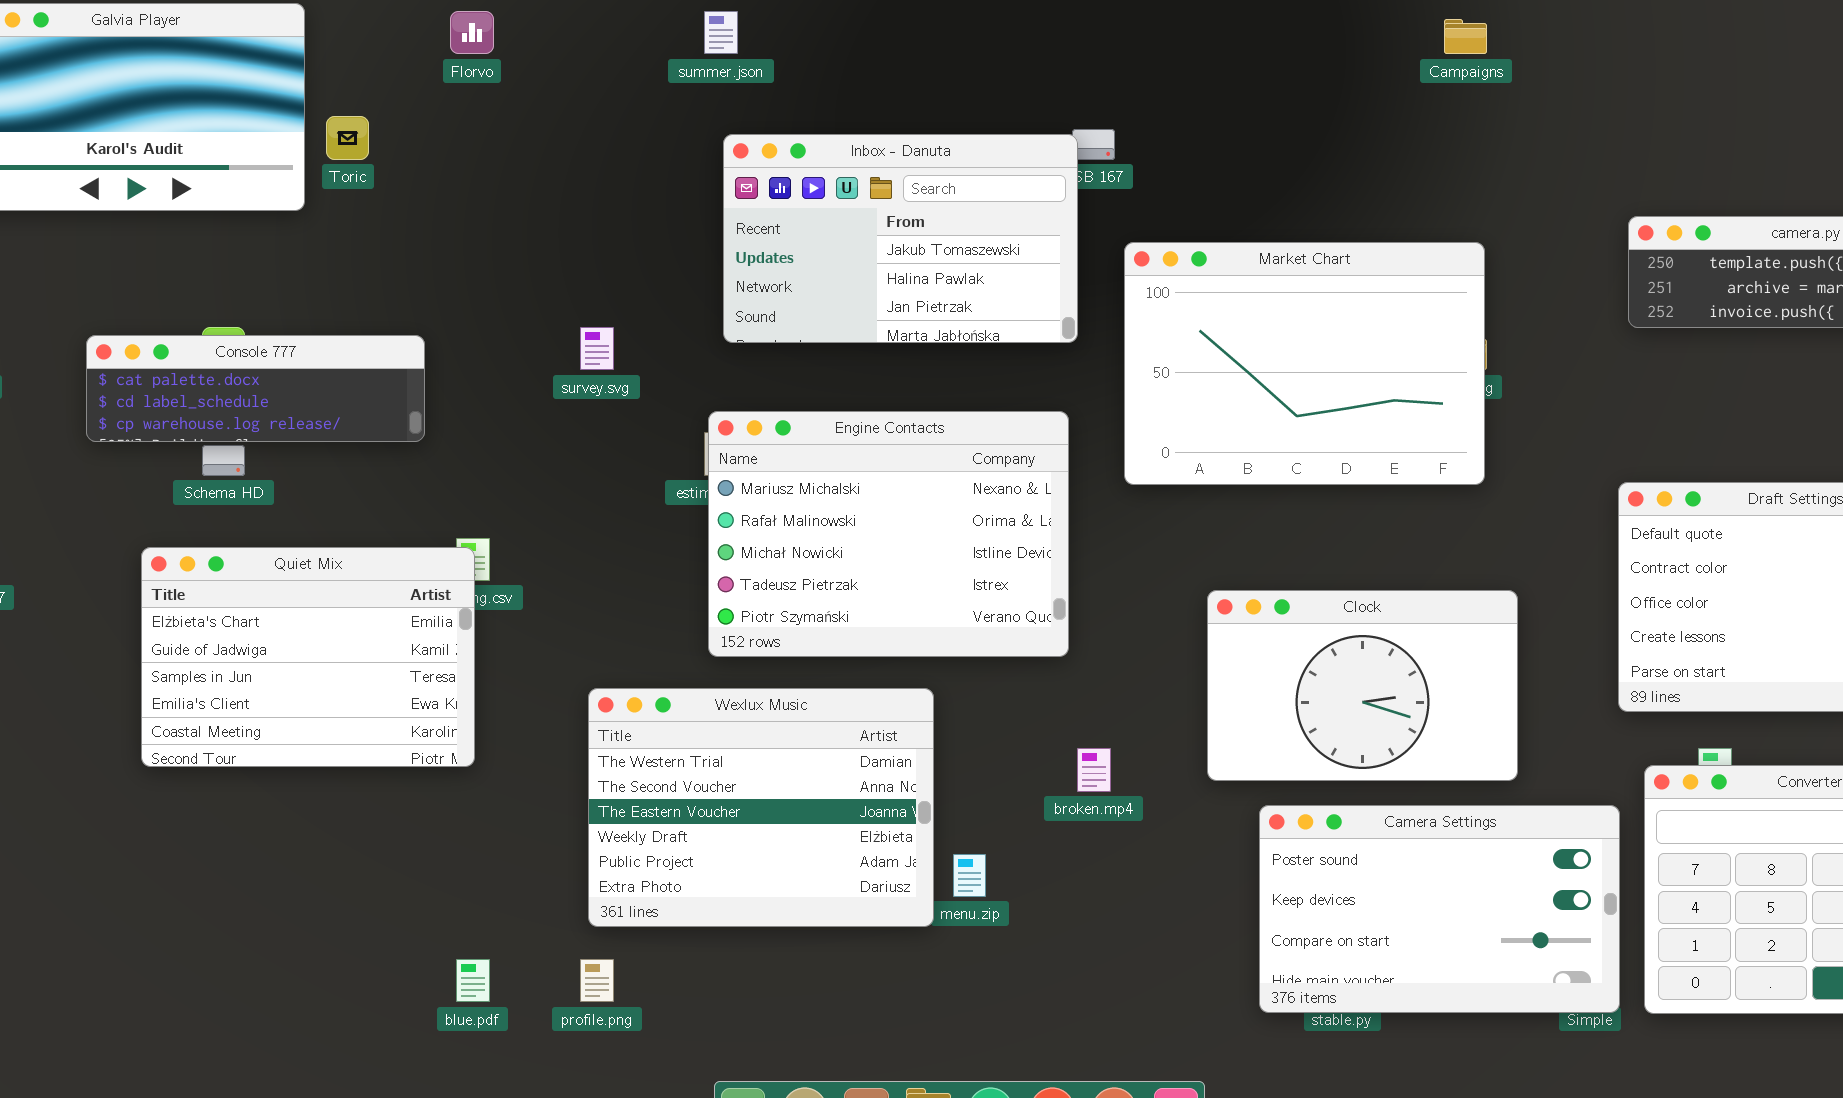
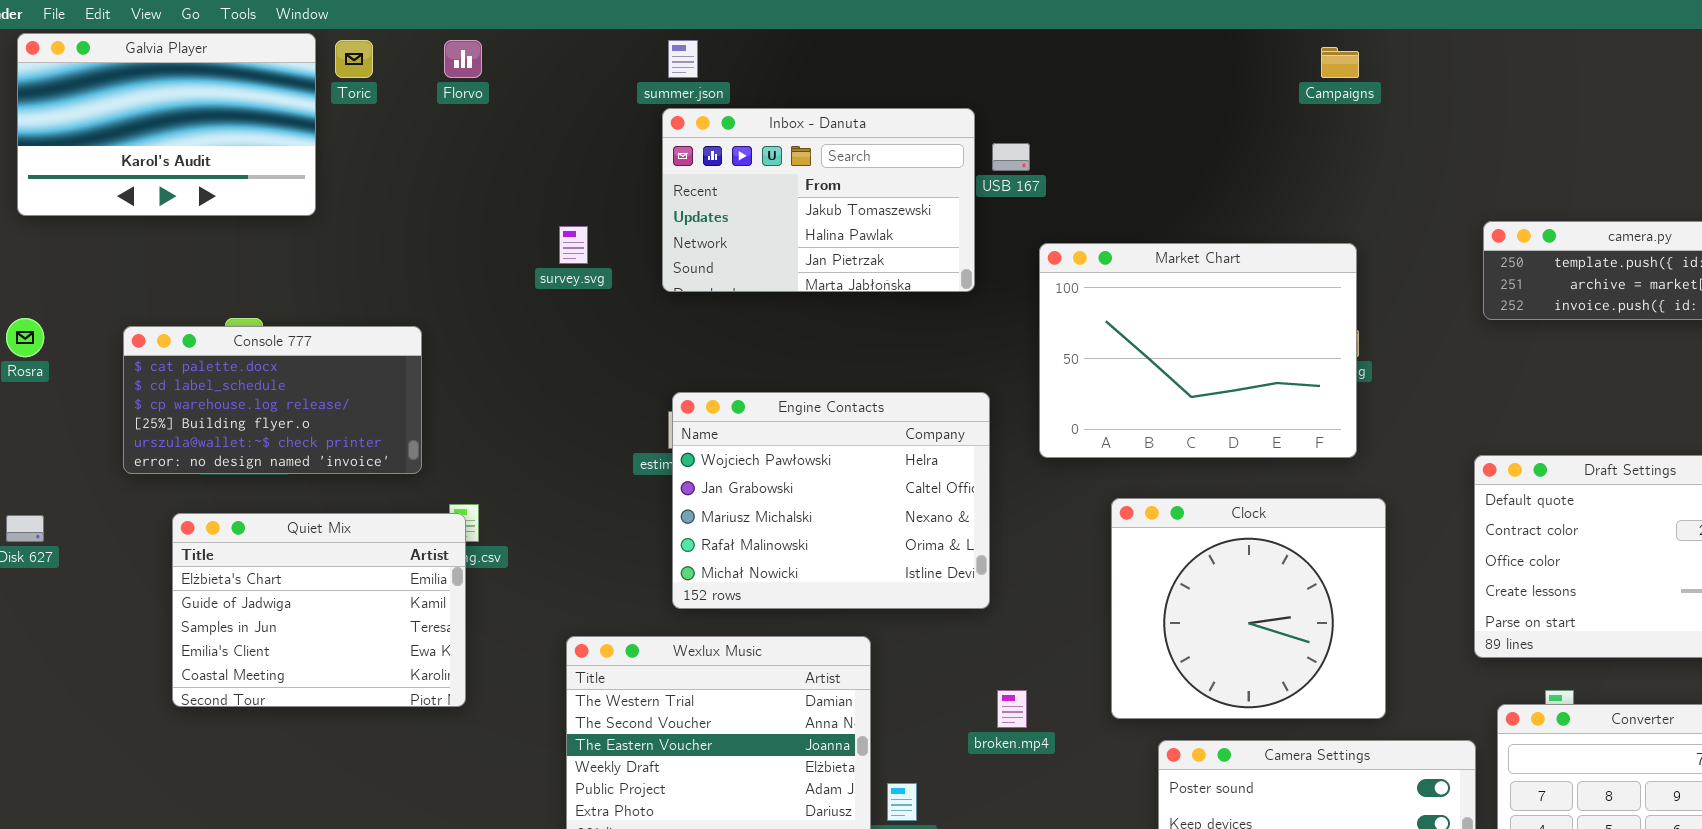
Toric: [326,116,369,160] -> [335,40,373,78], moved
Inbox - Danuta: [723,134,1078,343] -> [662,108,975,292], moved
survey.svg: [580,327,614,370] -> [559,226,588,264], moved
Console 777: [86,335,425,442] -> [123,326,422,474], resized
Engine Contacts: [708,411,1069,657] -> [672,392,990,609], scrolled up 2 rows
Clock: [1207,590,1518,781] -> [1111,498,1386,719], resized

